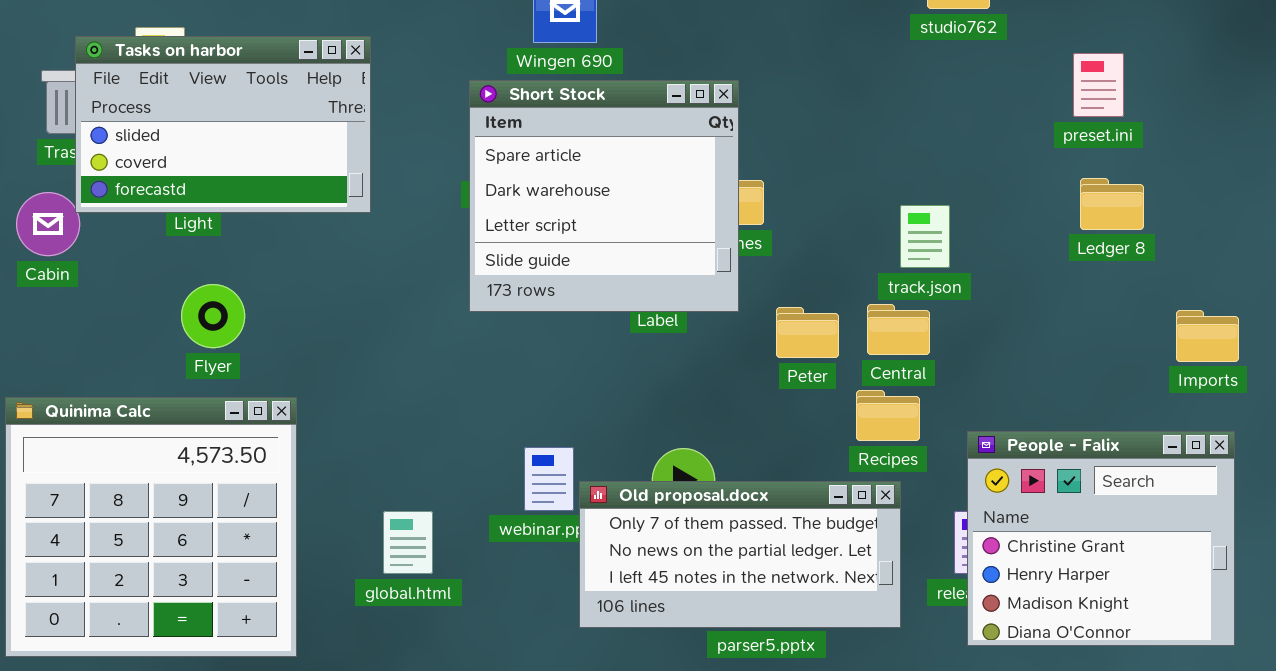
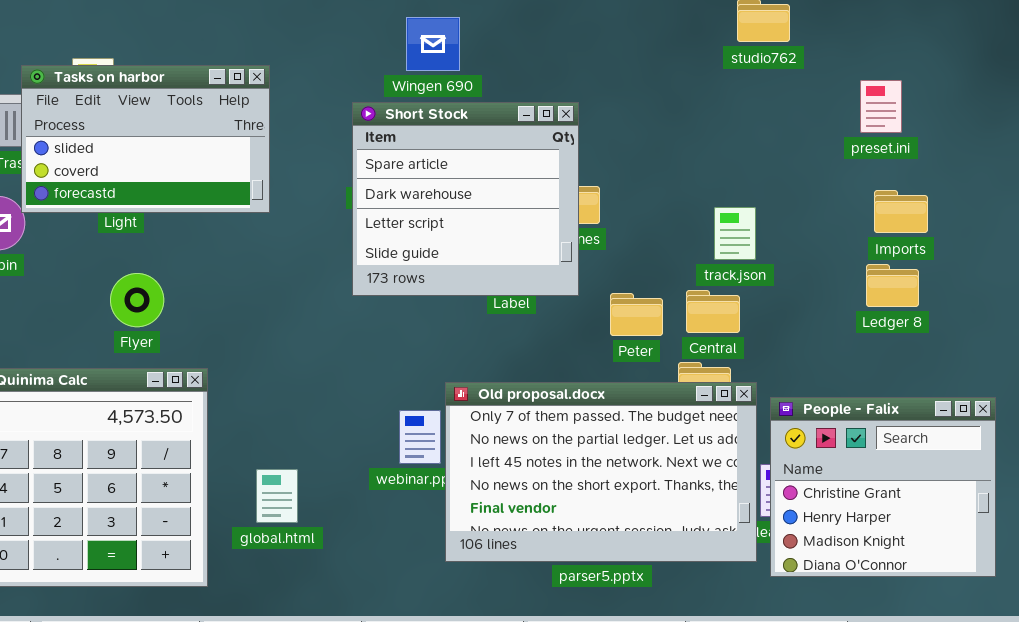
Ledger 8: [1080,178,1144,230] -> [866,264,919,307], moved
Imports: [1176,310,1239,362] -> [874,190,928,233], moved
Old proposal.docx: [579,481,901,628] -> [445,382,757,562], resized
global.html: [383,511,433,574] -> [256,469,298,523], moved

